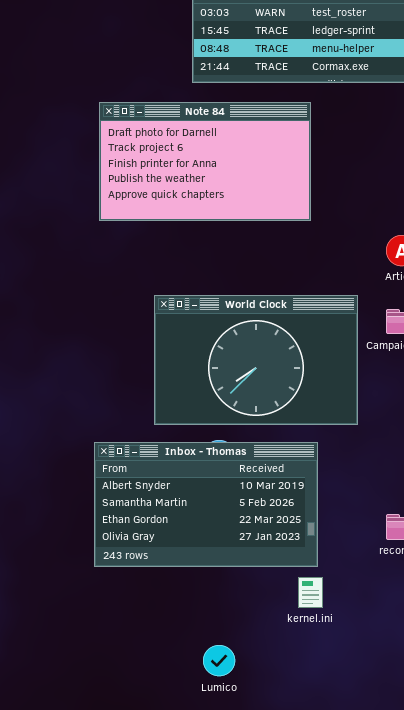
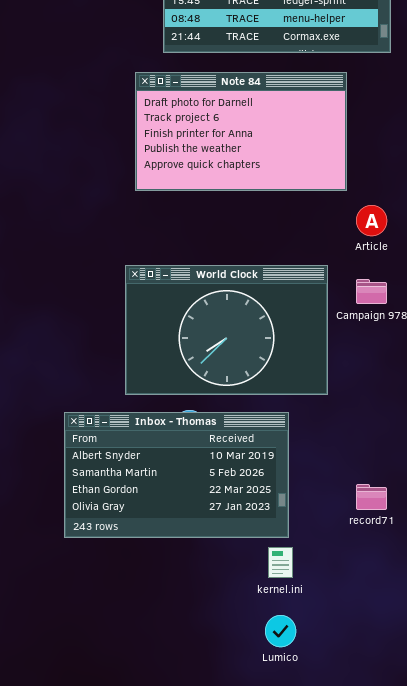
Note 84: [99,102,311,221] -> [135,72,347,191], moved
Lumico: [203,645,235,676] -> [265,615,296,647], moved

